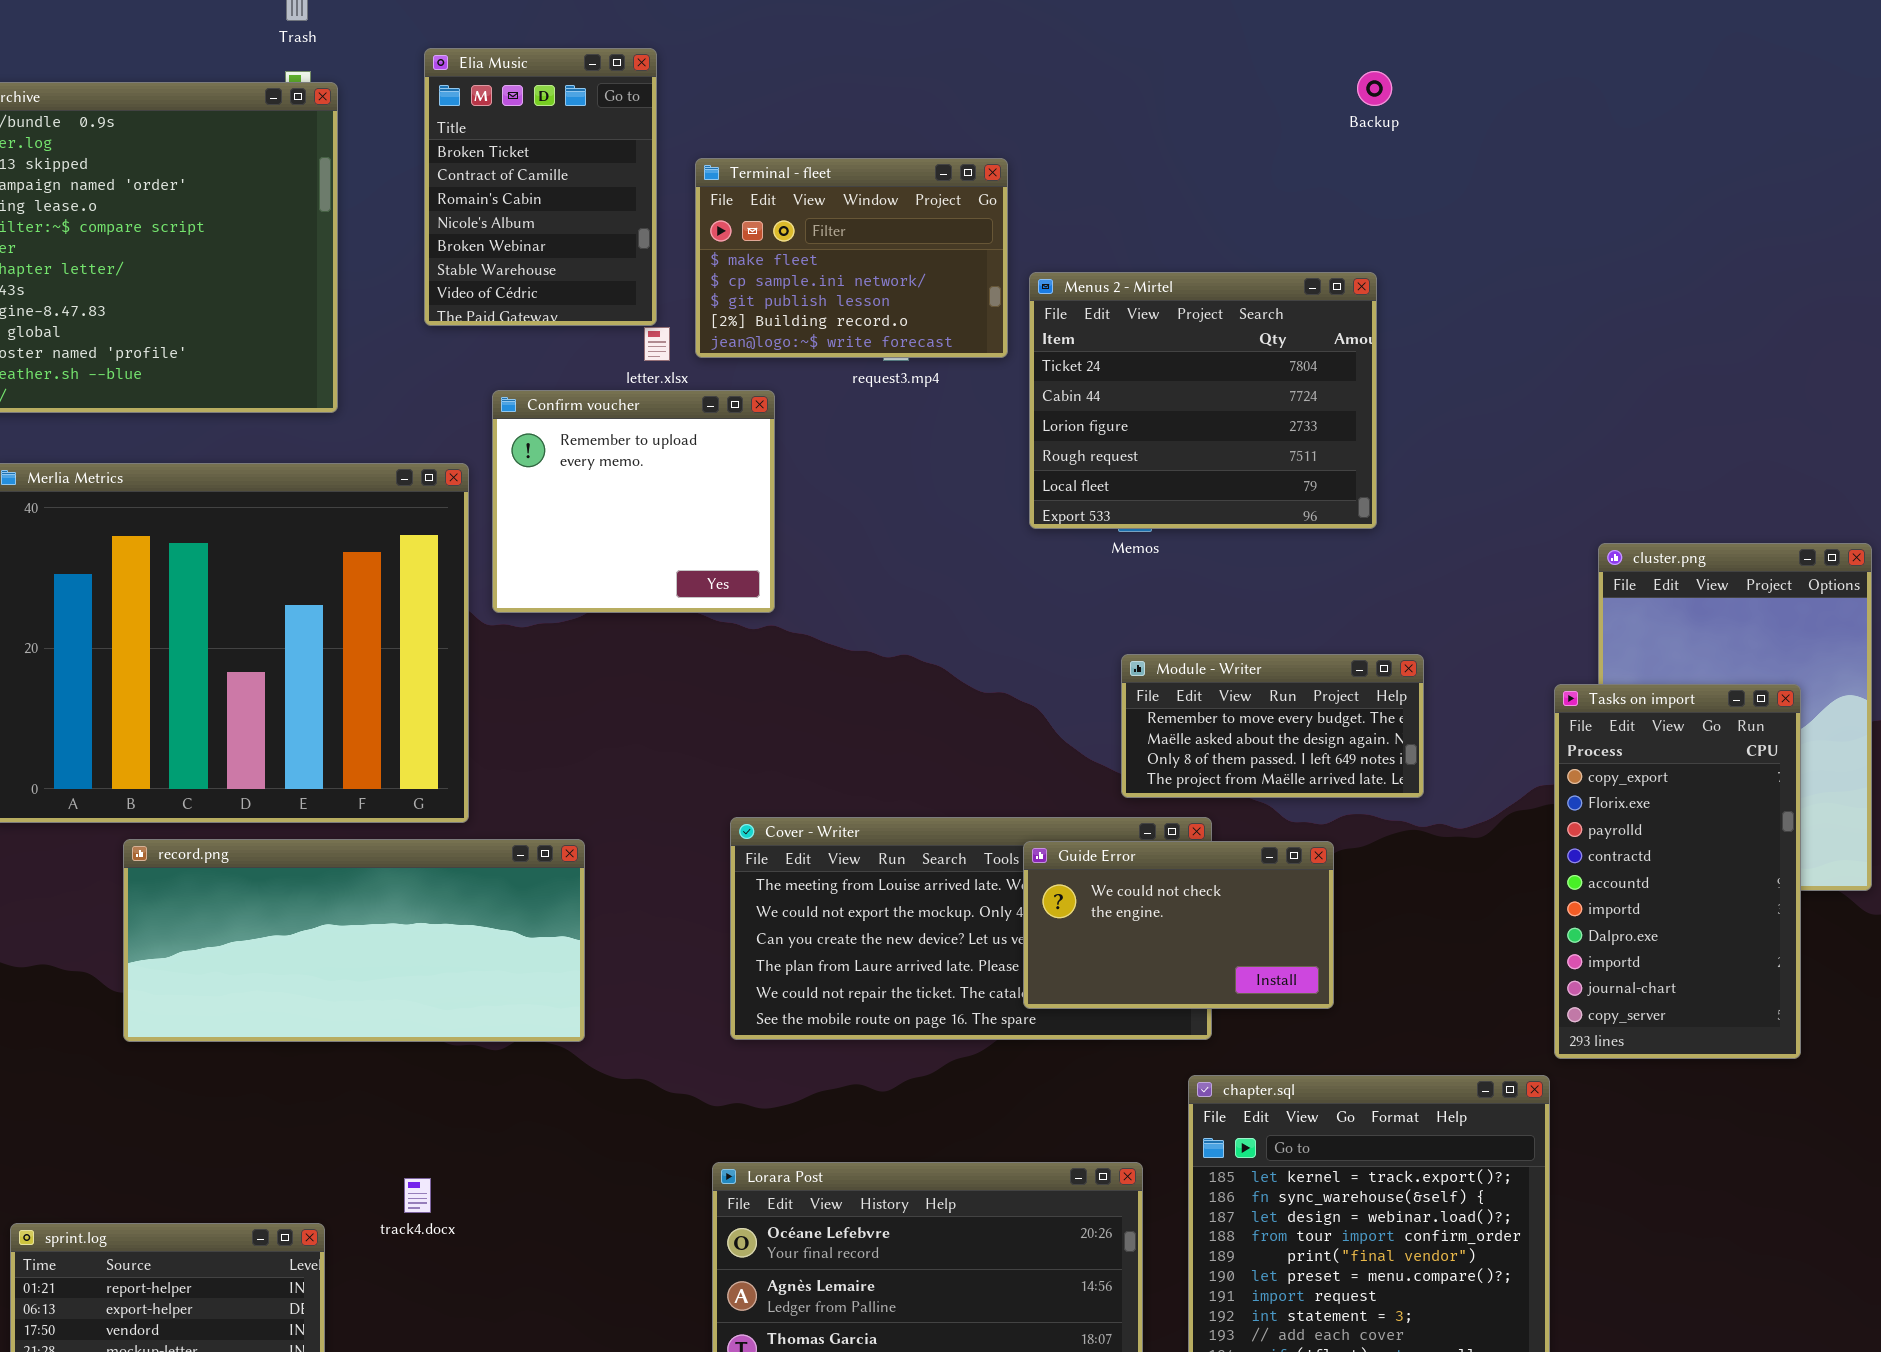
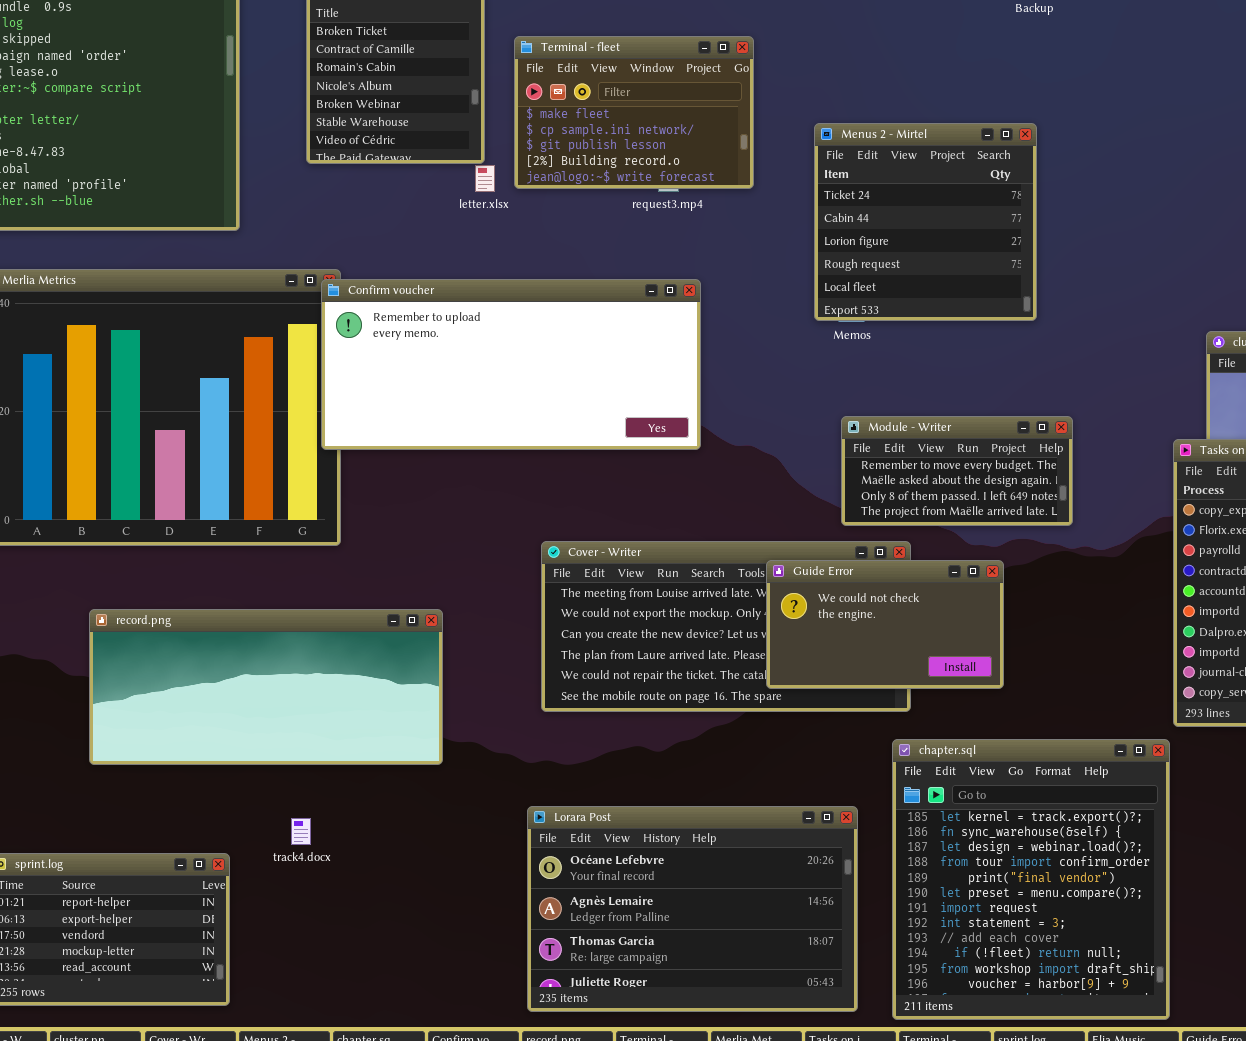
Menus 2 - Mirtel: [1029,272,1377,529] -> [814,123,1037,321], resized
Confirm voucher: [492,390,775,613] -> [321,279,701,450], moved, resized
record.png: [123,839,585,1042] -> [89,609,443,765], moved

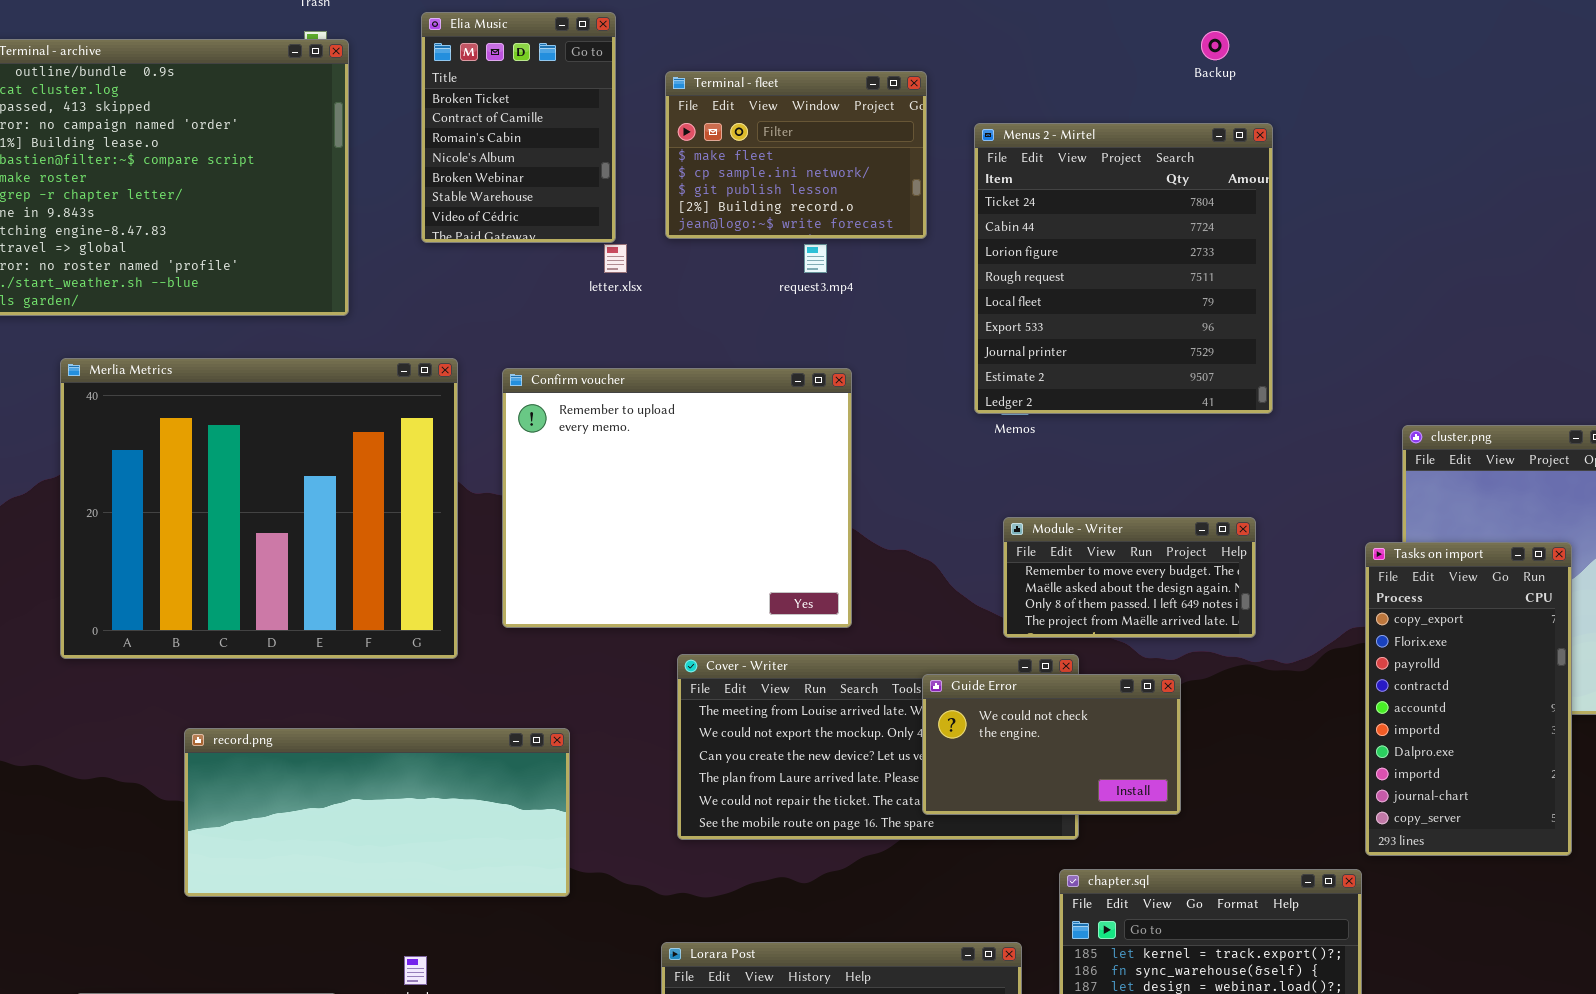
Terminal - fleet: [514,36,754,189] -> [665,71,927,239], moved
Menus 2 - Mirtel: [814,123,1037,321] -> [974,123,1273,414], resized
Confirm voucher: [321,279,701,450] -> [502,368,852,628], resized

